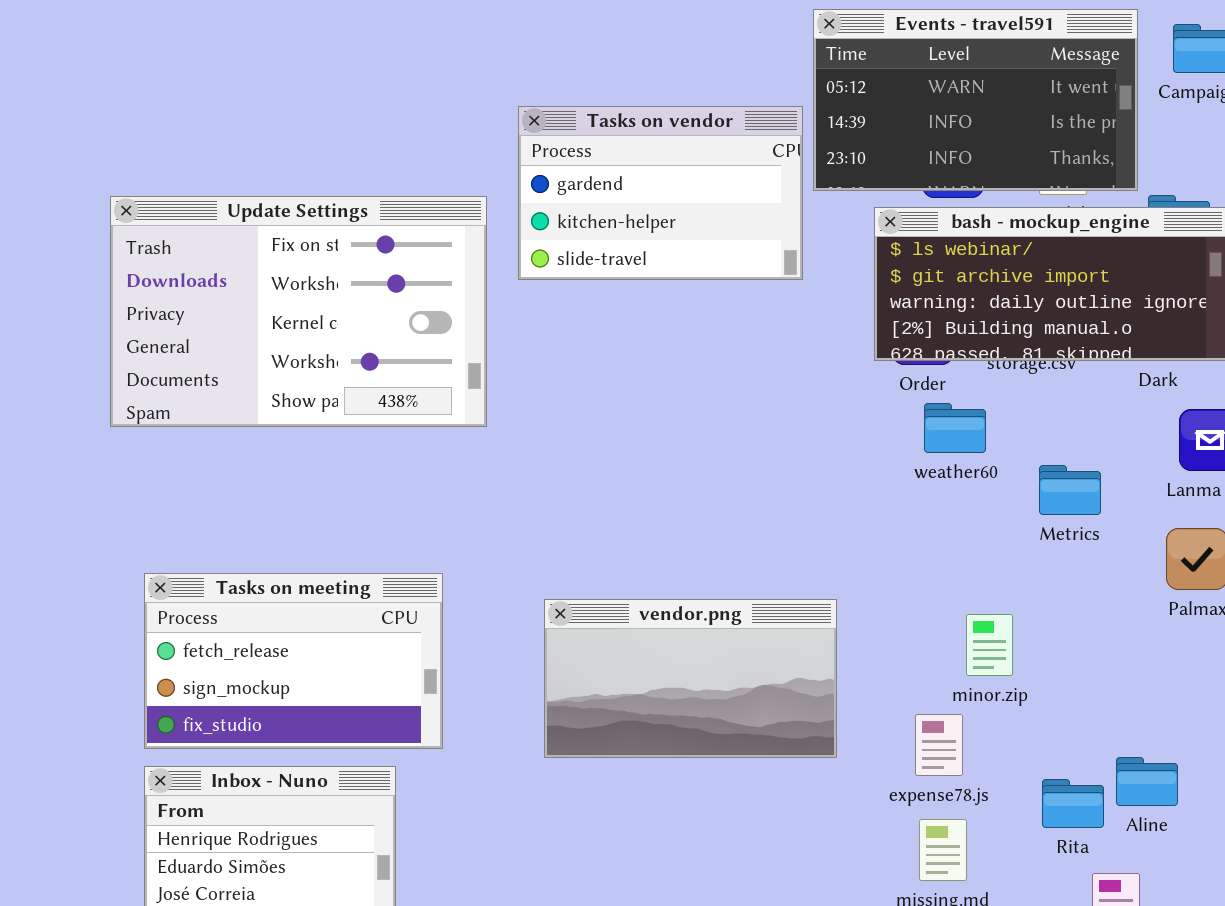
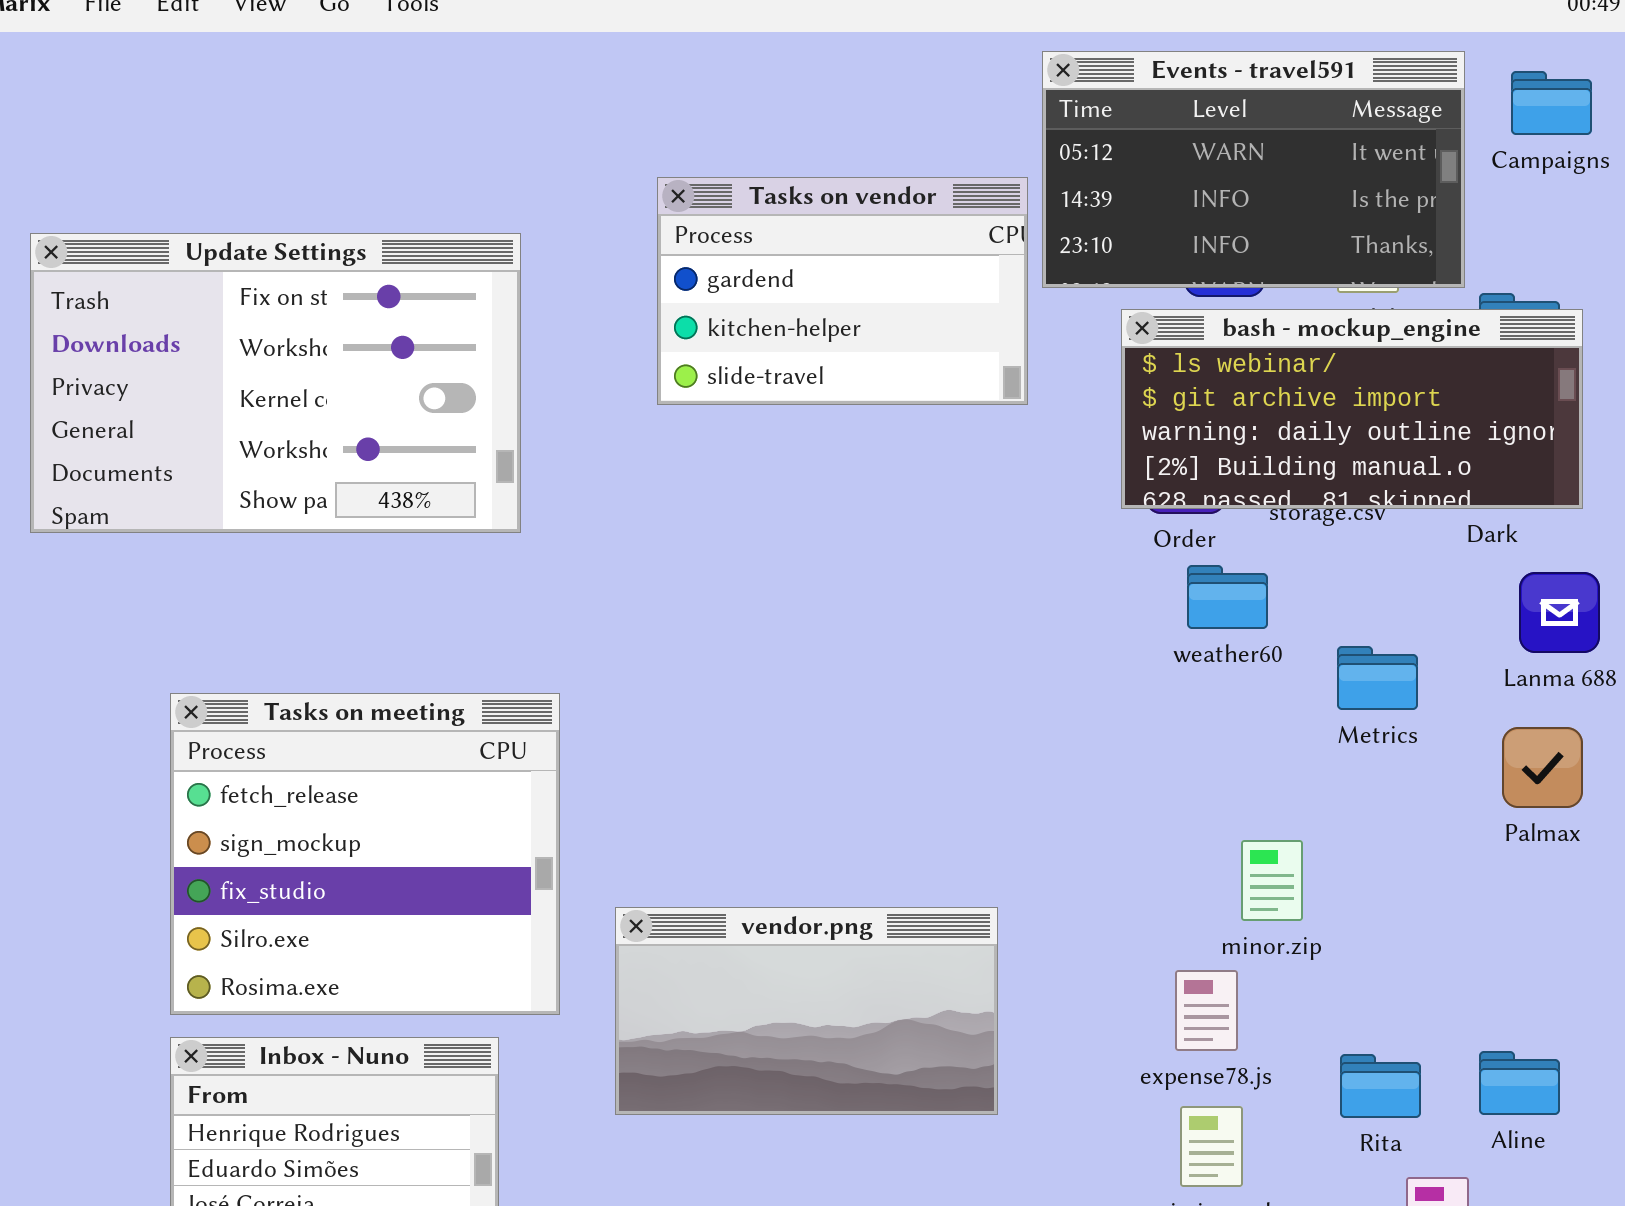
Update Settings: [110,196,487,427] -> [30,233,521,533], moved
Tasks on meeting: [144,573,443,749] -> [170,693,560,1015], resized
vendor.png: [544,599,837,758] -> [615,907,998,1115], moved
Aline: [1116,757,1178,806] -> [1479,1051,1560,1115], moved

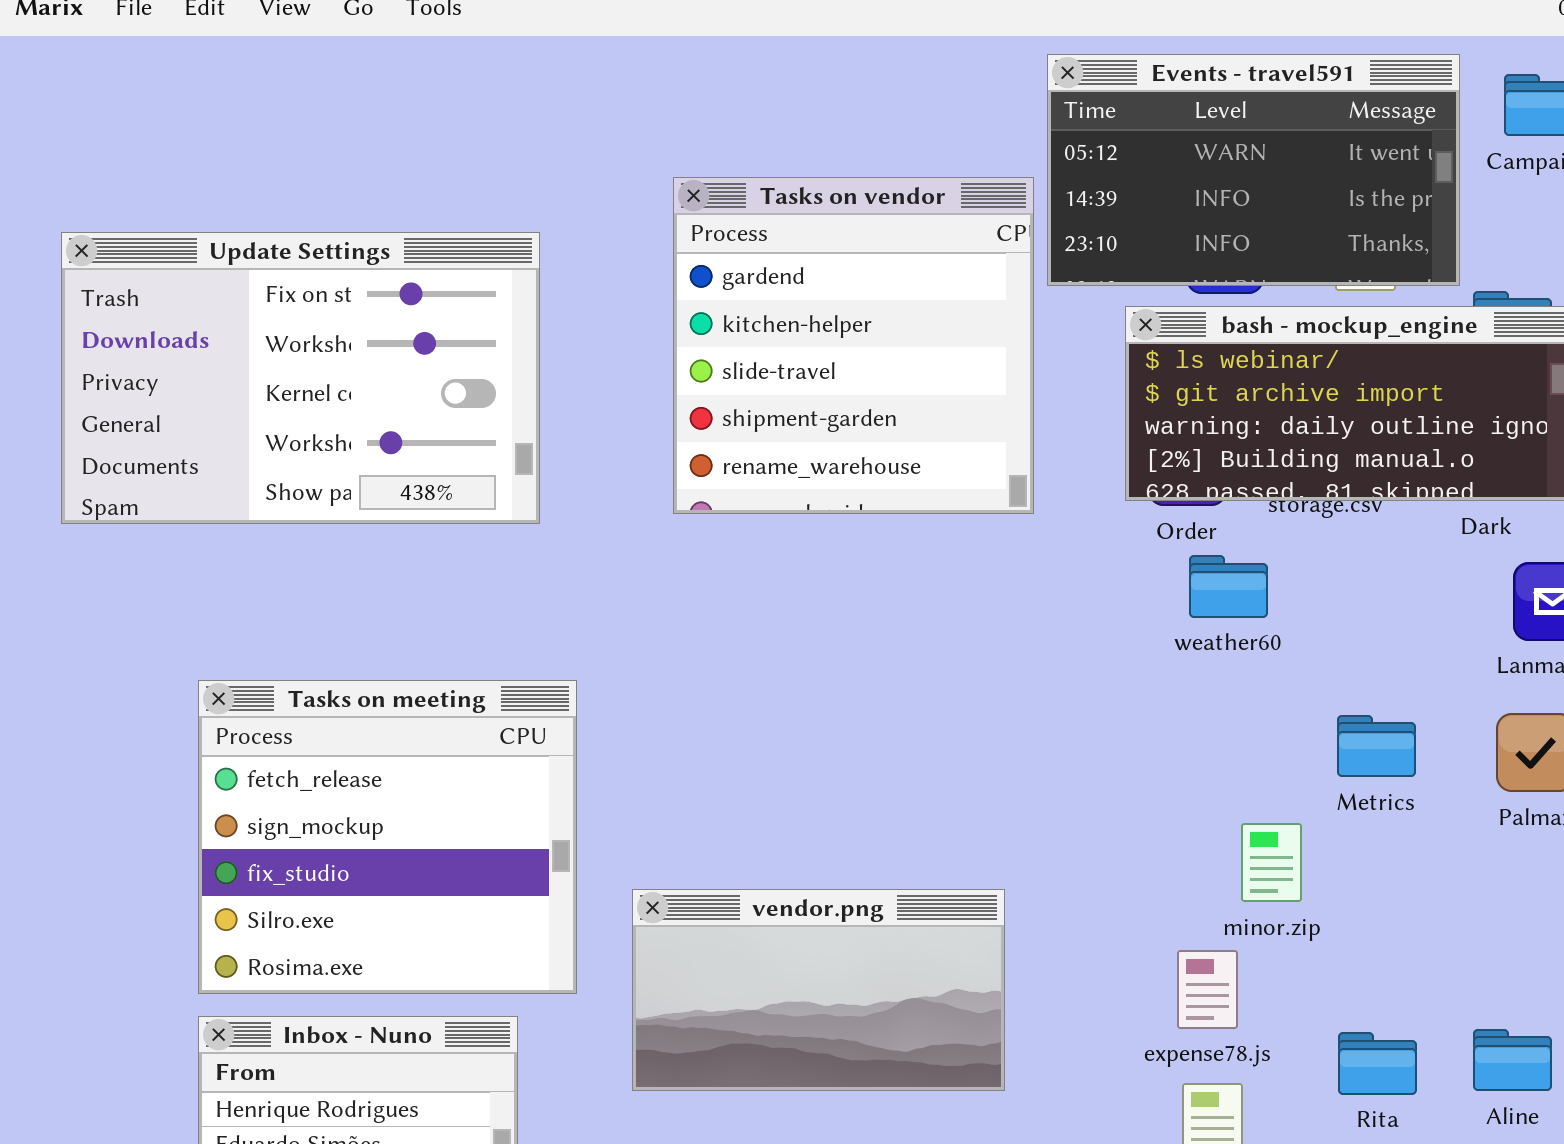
Tasks on vendor: [657,177,1028,405] -> [673,177,1034,514], resized
Metrics: [1337,646,1418,710] -> [1337,715,1416,777], moved

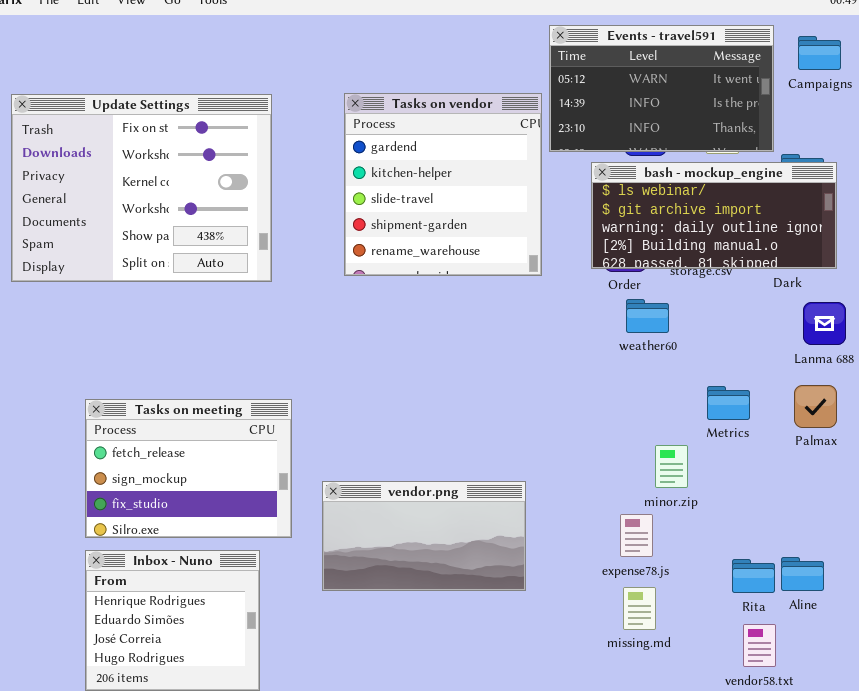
Update Settings: [61,232,540,524] -> [11,94,272,282], resized
Tasks on meeting: [198,680,577,994] -> [85,399,292,538], resized
Rita: [1338,1032,1417,1095] -> [732,559,775,593], moved

